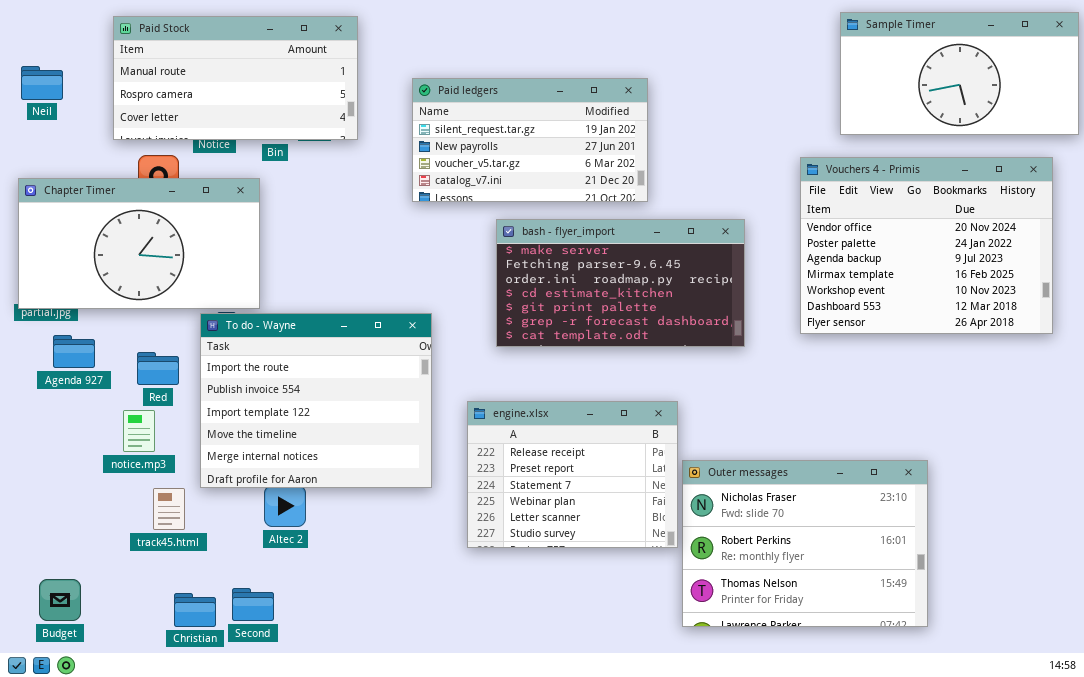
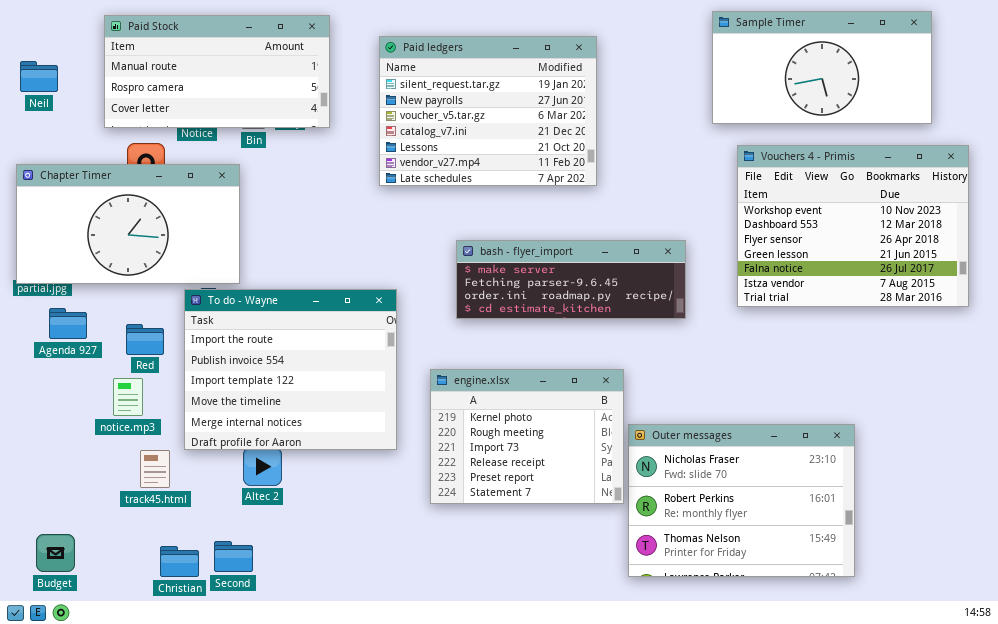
Sample Timer: [840,12,1079,135] -> [712,11,932,124], moved
Paid ledgers: [412,78,648,202] -> [379,36,597,186], resized
Vouchers 4 - Primis: [800,157,1053,334] -> [737,145,969,307], scrolled down 4 rows
bash - flyer_import: [496,219,745,347] -> [456,240,686,319], resized
engine.xlsx: [467,401,678,548] -> [430,369,624,504], scrolled up 3 rows

